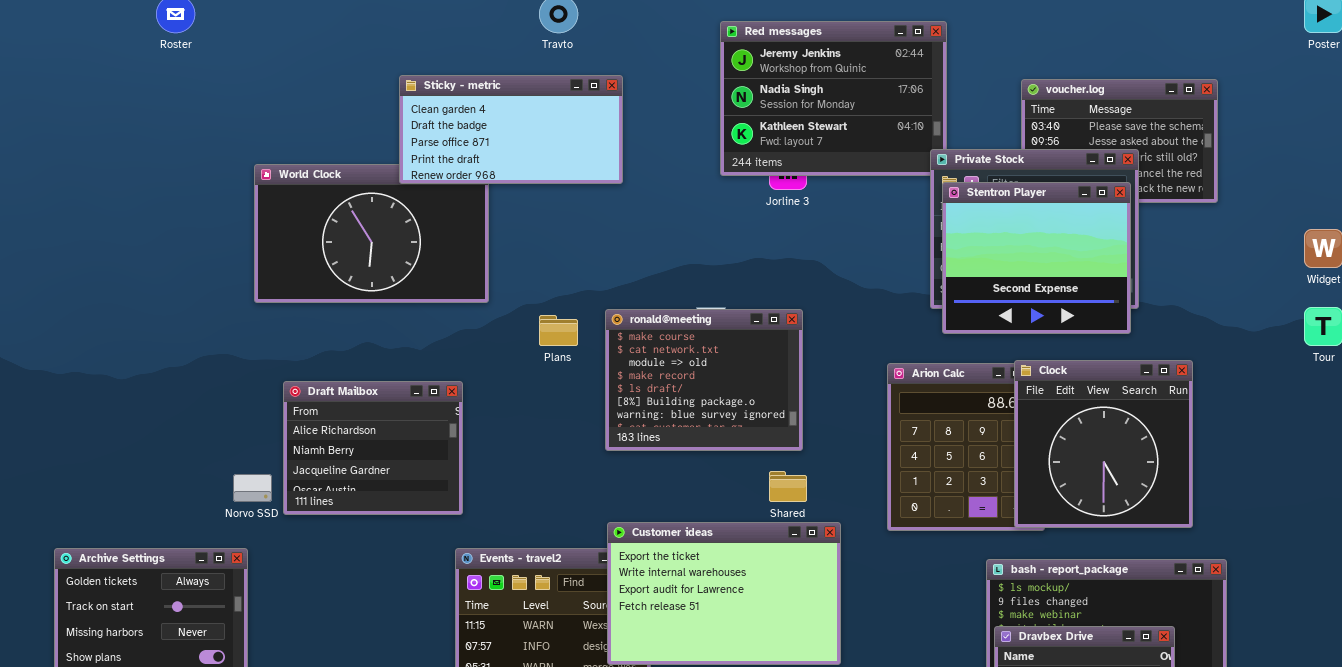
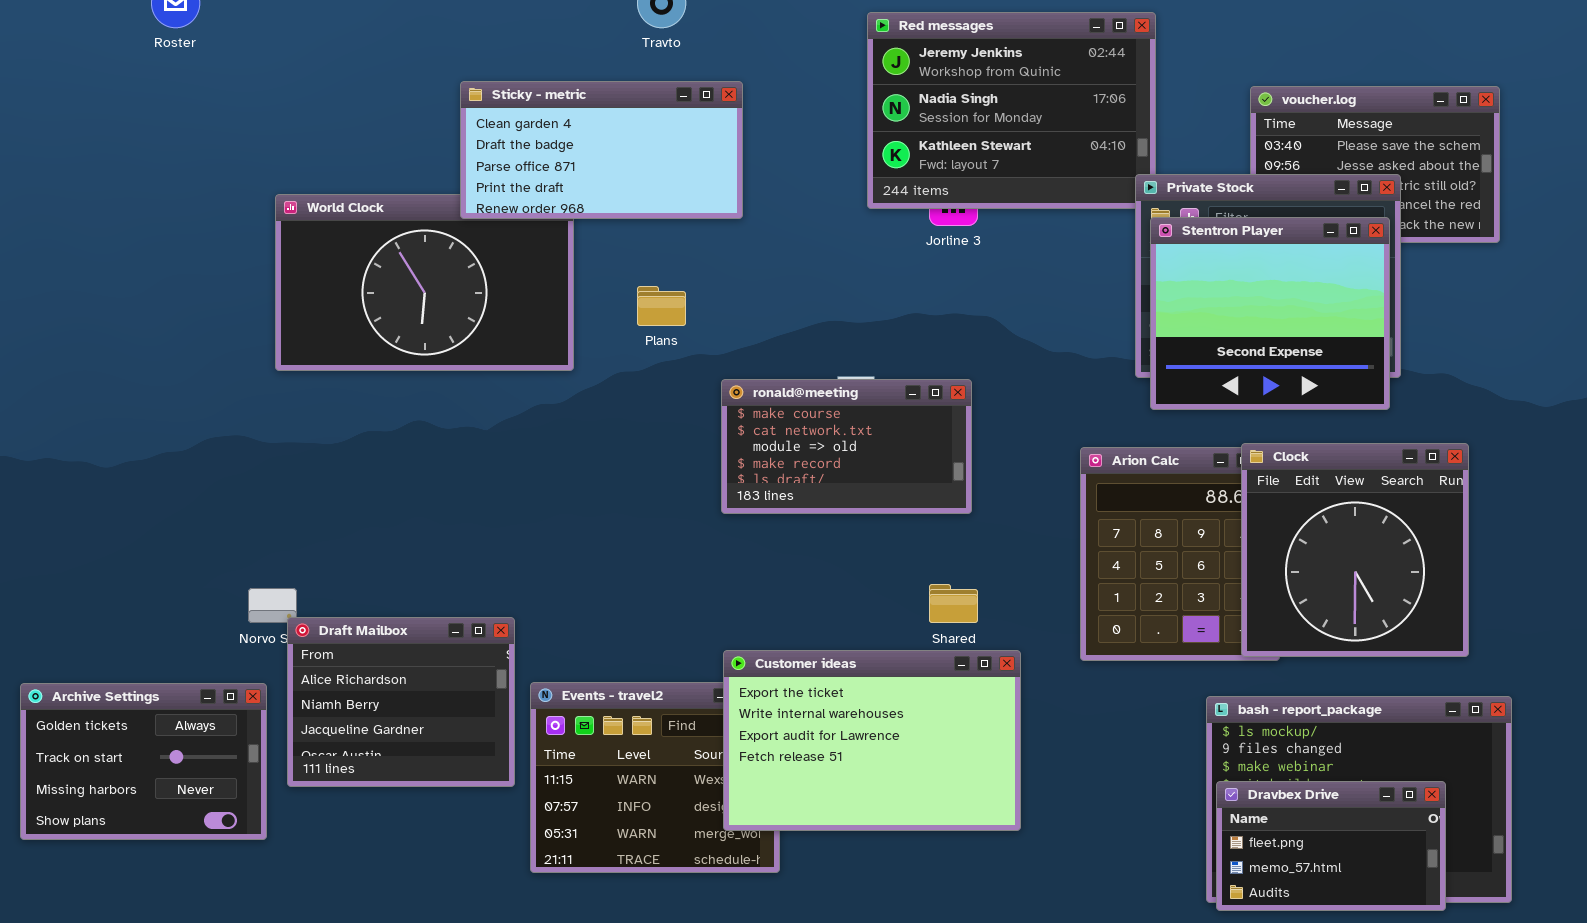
ronald@meeting: [605,309,803,451] -> [721,379,972,514], resized
Plans: [539,315,578,346] -> [637,286,686,326], moved
Draft Mailbox: [283,381,463,515] -> [287,617,515,787], moved

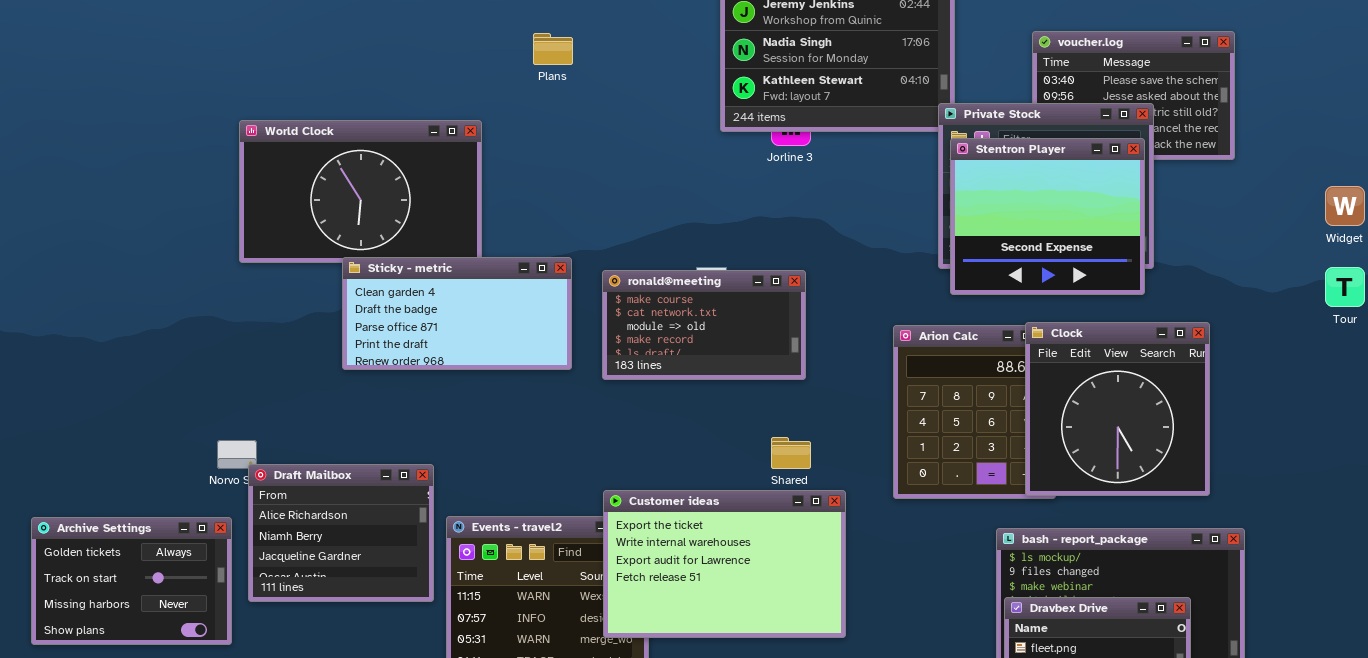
Sticky - metric: [460,81,743,219] -> [342,257,572,370], moved
Plans: [637,286,686,326] -> [533,33,573,65], moved

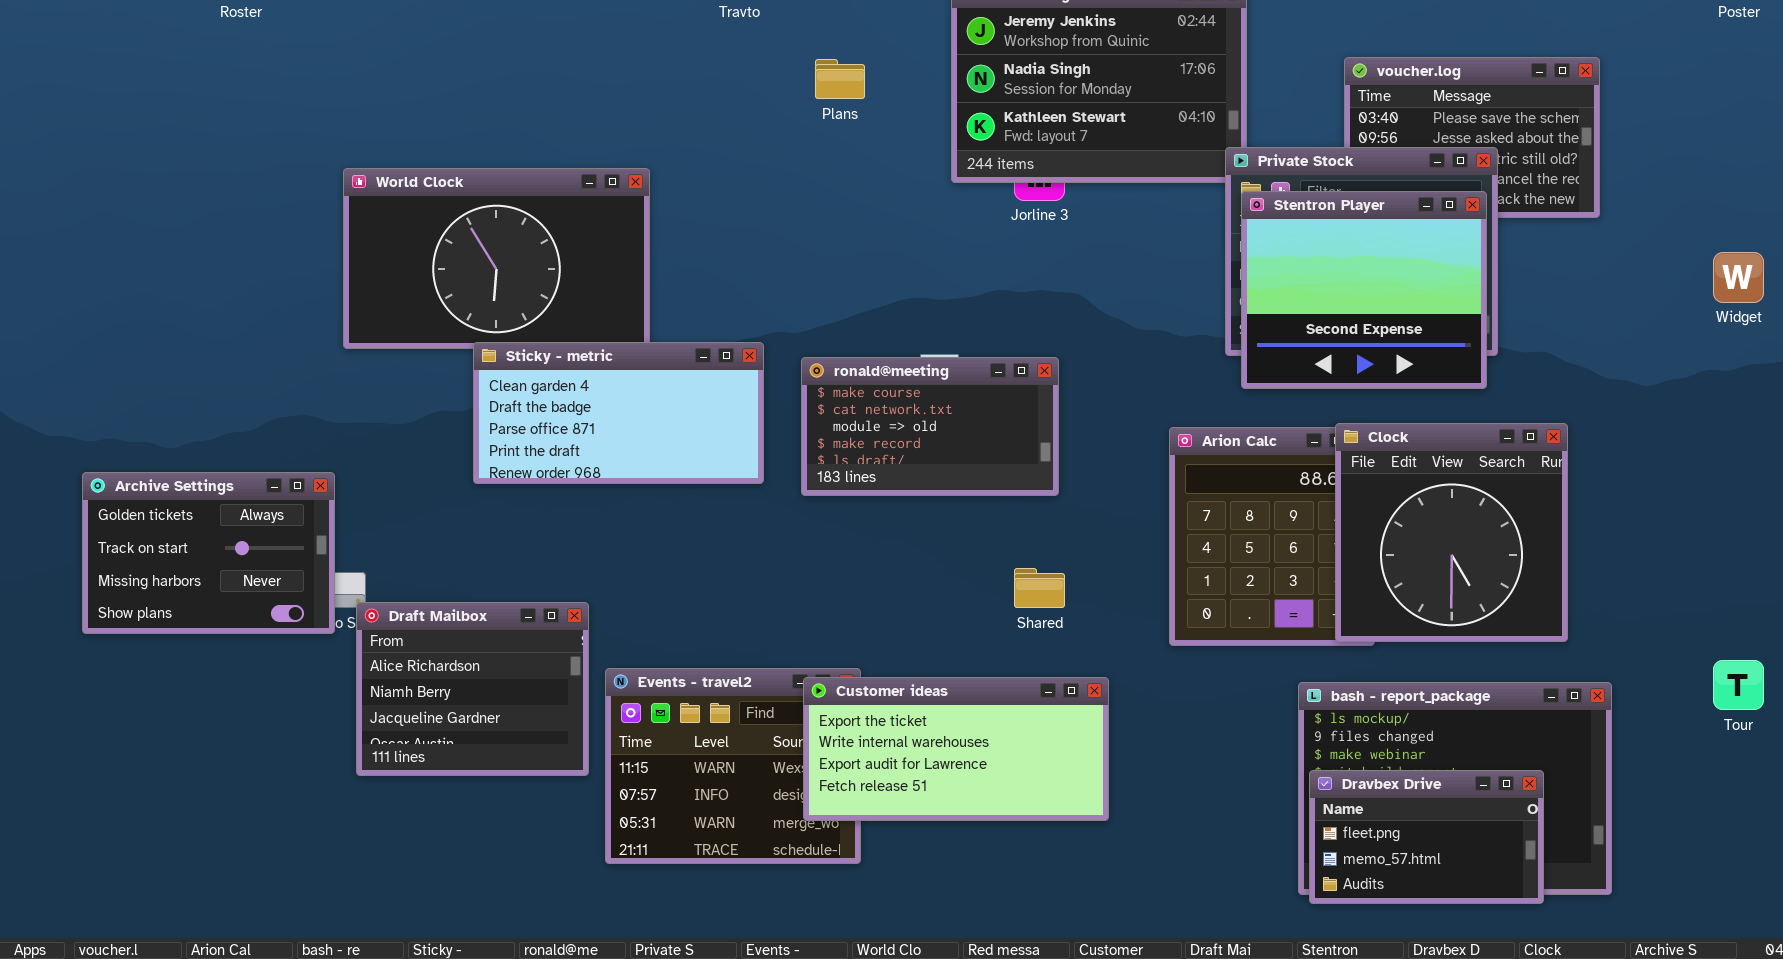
Plans: [533,33,573,65] -> [815,59,865,99], moved
Tour: [1325,267,1365,307] -> [1713,660,1764,710], moved
Customer ideas: [603,490,846,638] -> [803,677,1109,821], resized
Archive Settings: [31,517,232,645] -> [82,472,335,634], moved

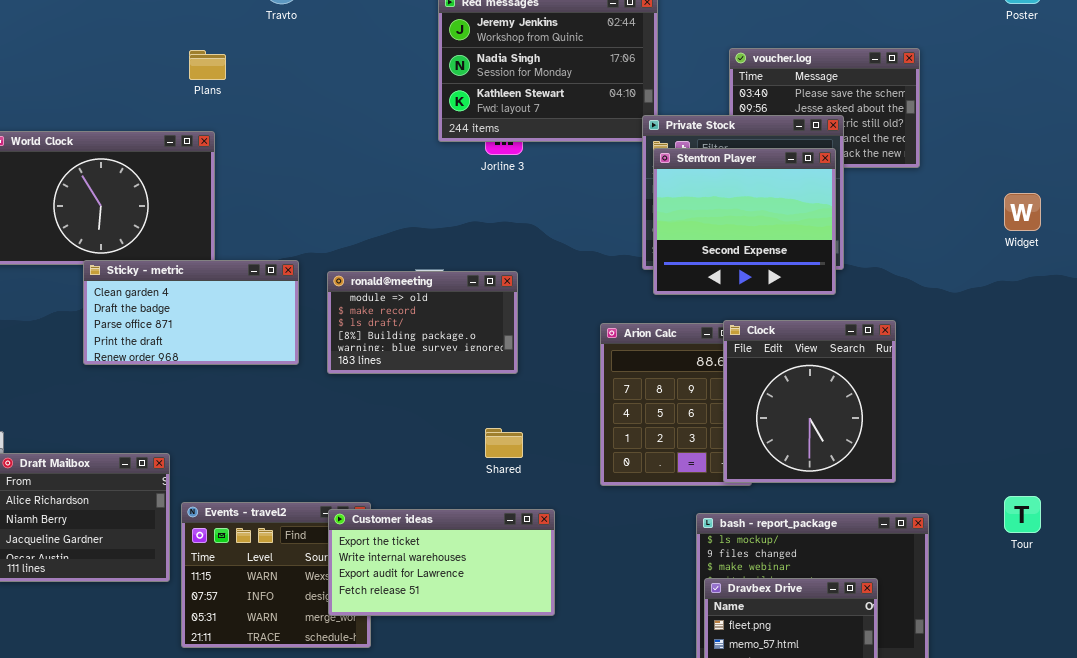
Plans: [815,59,865,99] -> [189,50,226,80], moved
ronald@meeting: [801,357,1059,496] -> [327,271,518,374], scrolled down 2 rows

